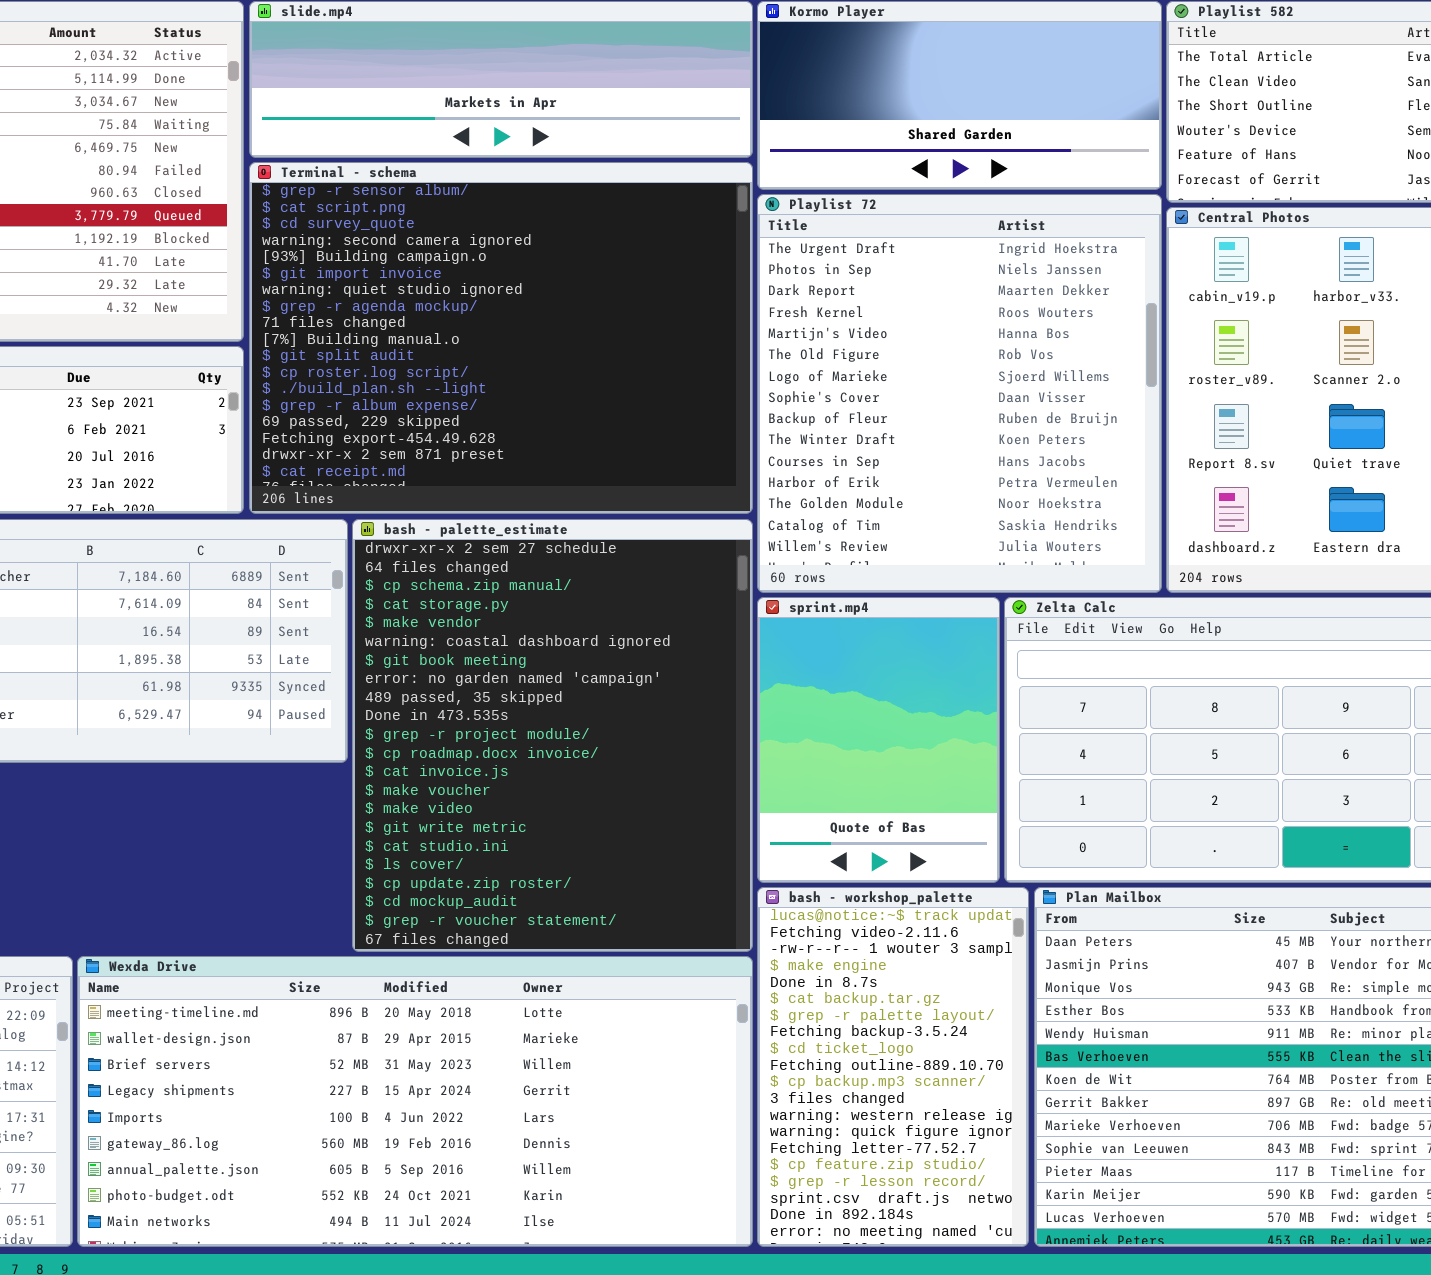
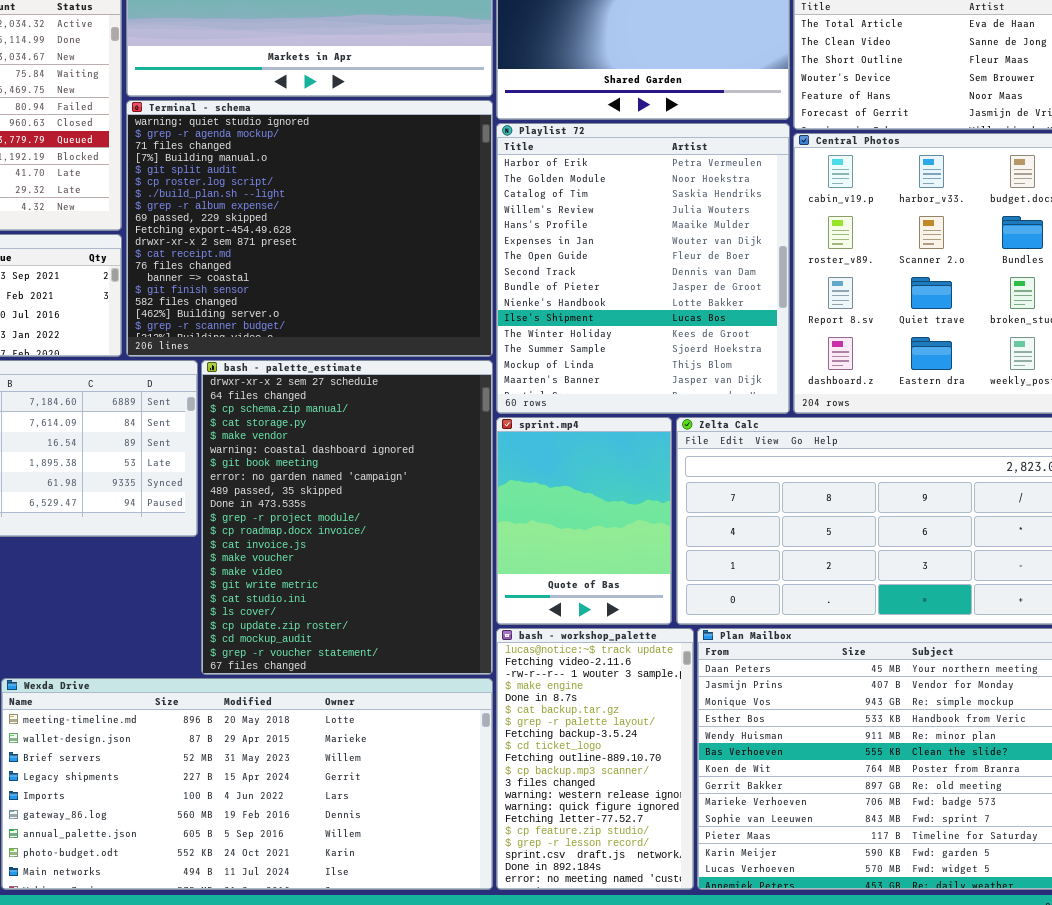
Terminal - schema: [249,162,753,514] -> [126,100,493,357], scrolled down 6 rows
Playlist 72: [757,194,1162,593] -> [496,123,790,414], scrolled down 11 rows

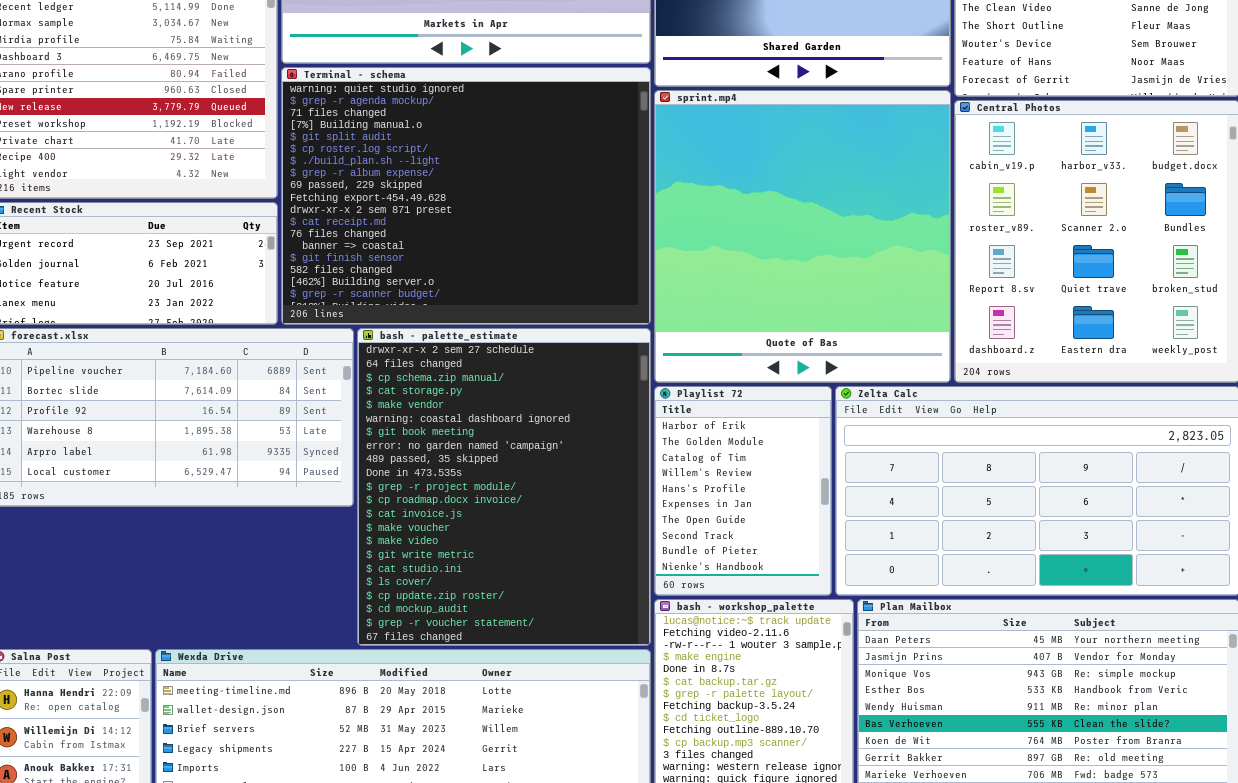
Playlist 72: [496,123,790,414] -> [654,386,832,596], moved, resized
sprint.mp4: [496,417,672,625] -> [654,90,951,383], moved, resized

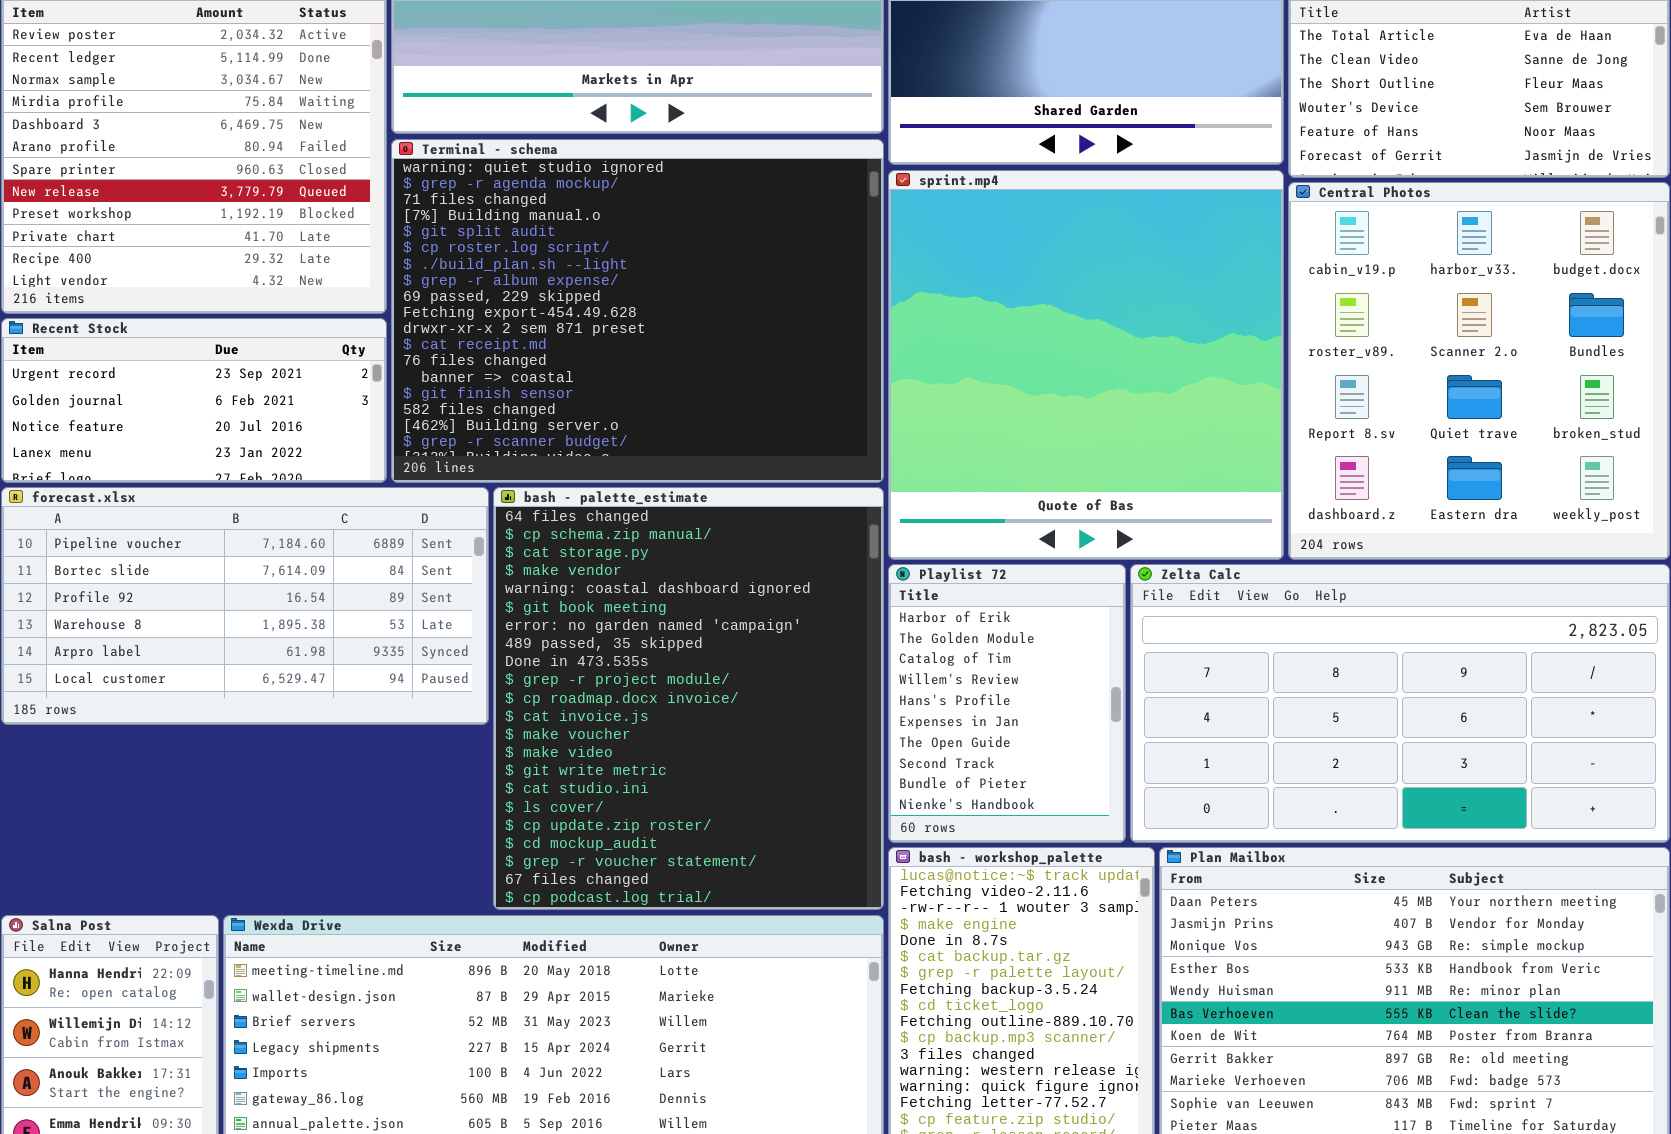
bash - palette_estimate: [357,328,651,646] -> [493,487,884,910], scrolled down 1 row

